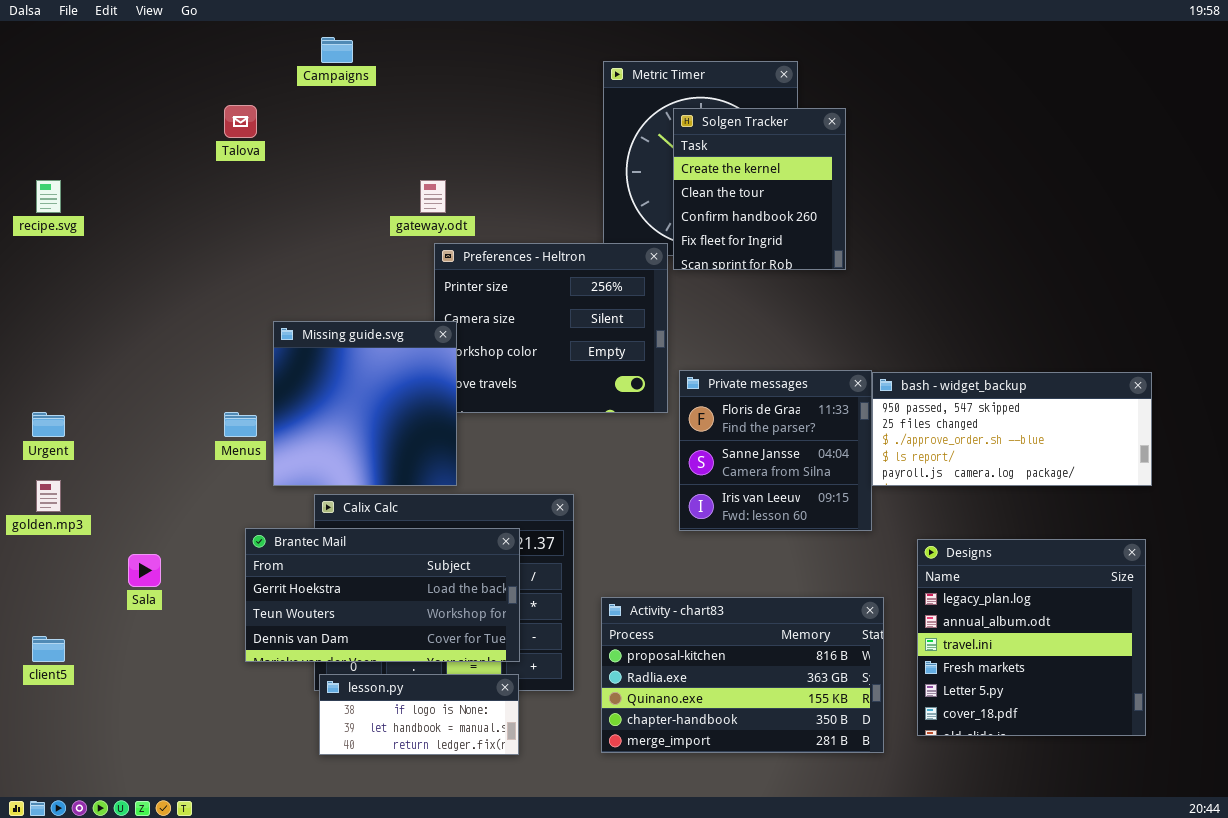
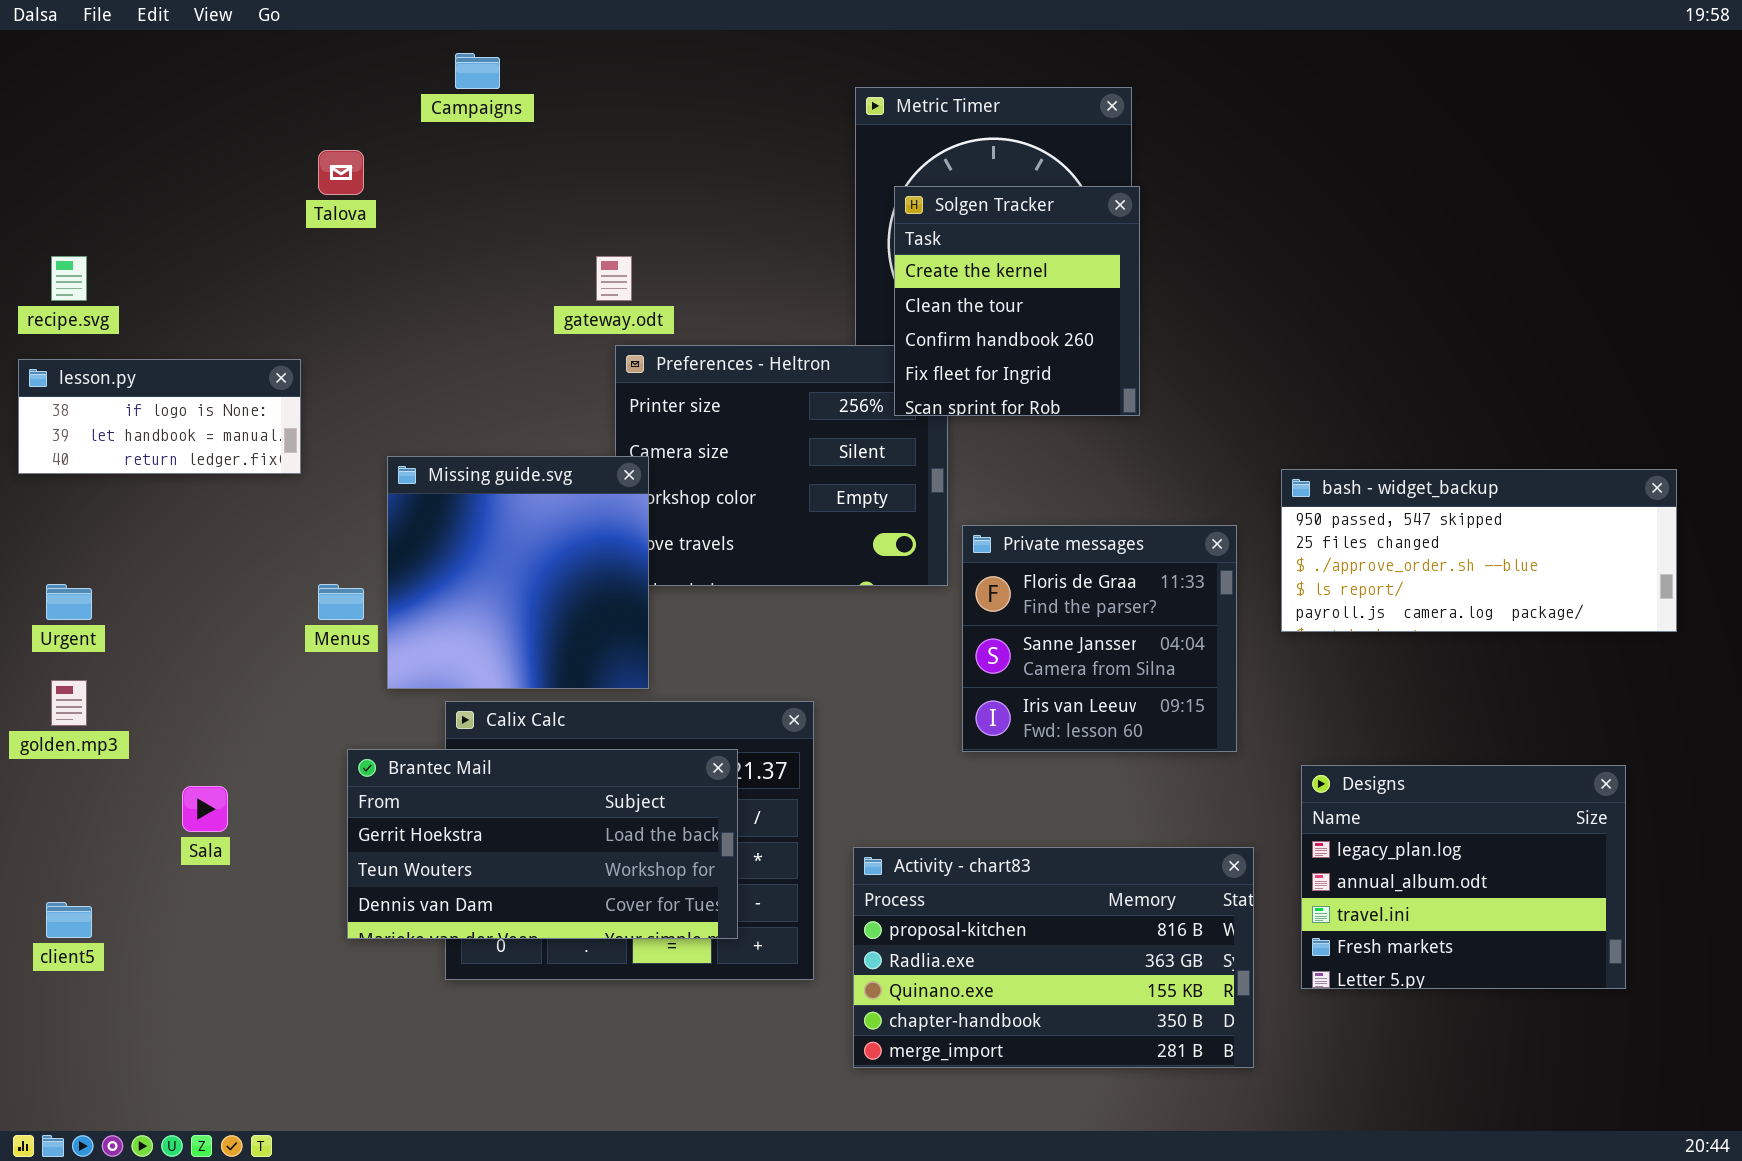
Solgen Tracker: [673,108,846,270] -> [894,186,1140,416], moved
bash - widget_backup: [872,372,1152,486] -> [1281,469,1677,632], moved
Designs: [917,539,1146,736] -> [1301,765,1626,989], resized
lesson.py: [319,674,519,755] -> [18,359,301,474], moved

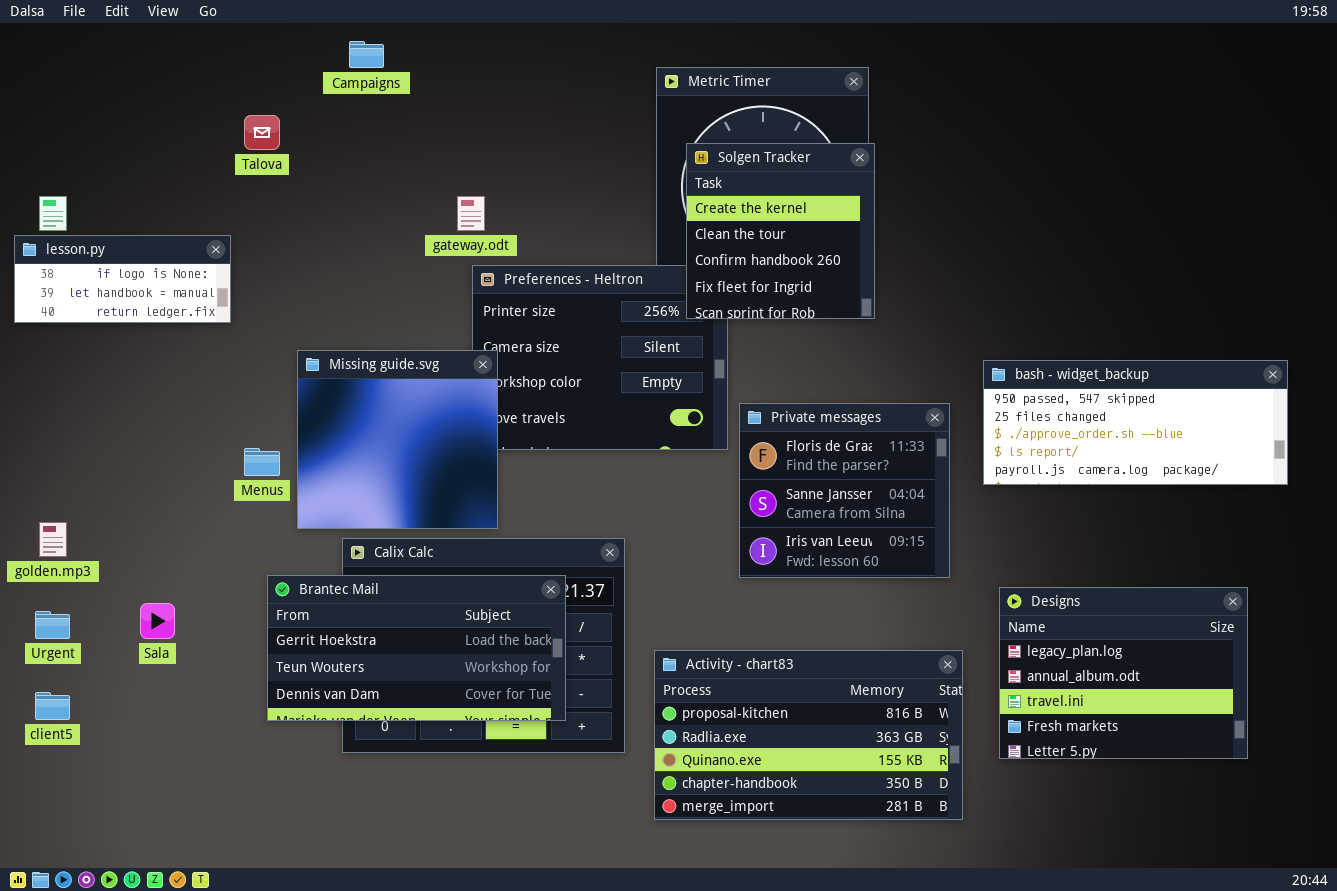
lesson.py: [18,359,301,474] -> [14,235,231,323], moved
Urgent: [46,584,92,620] -> [35,611,70,639], moved

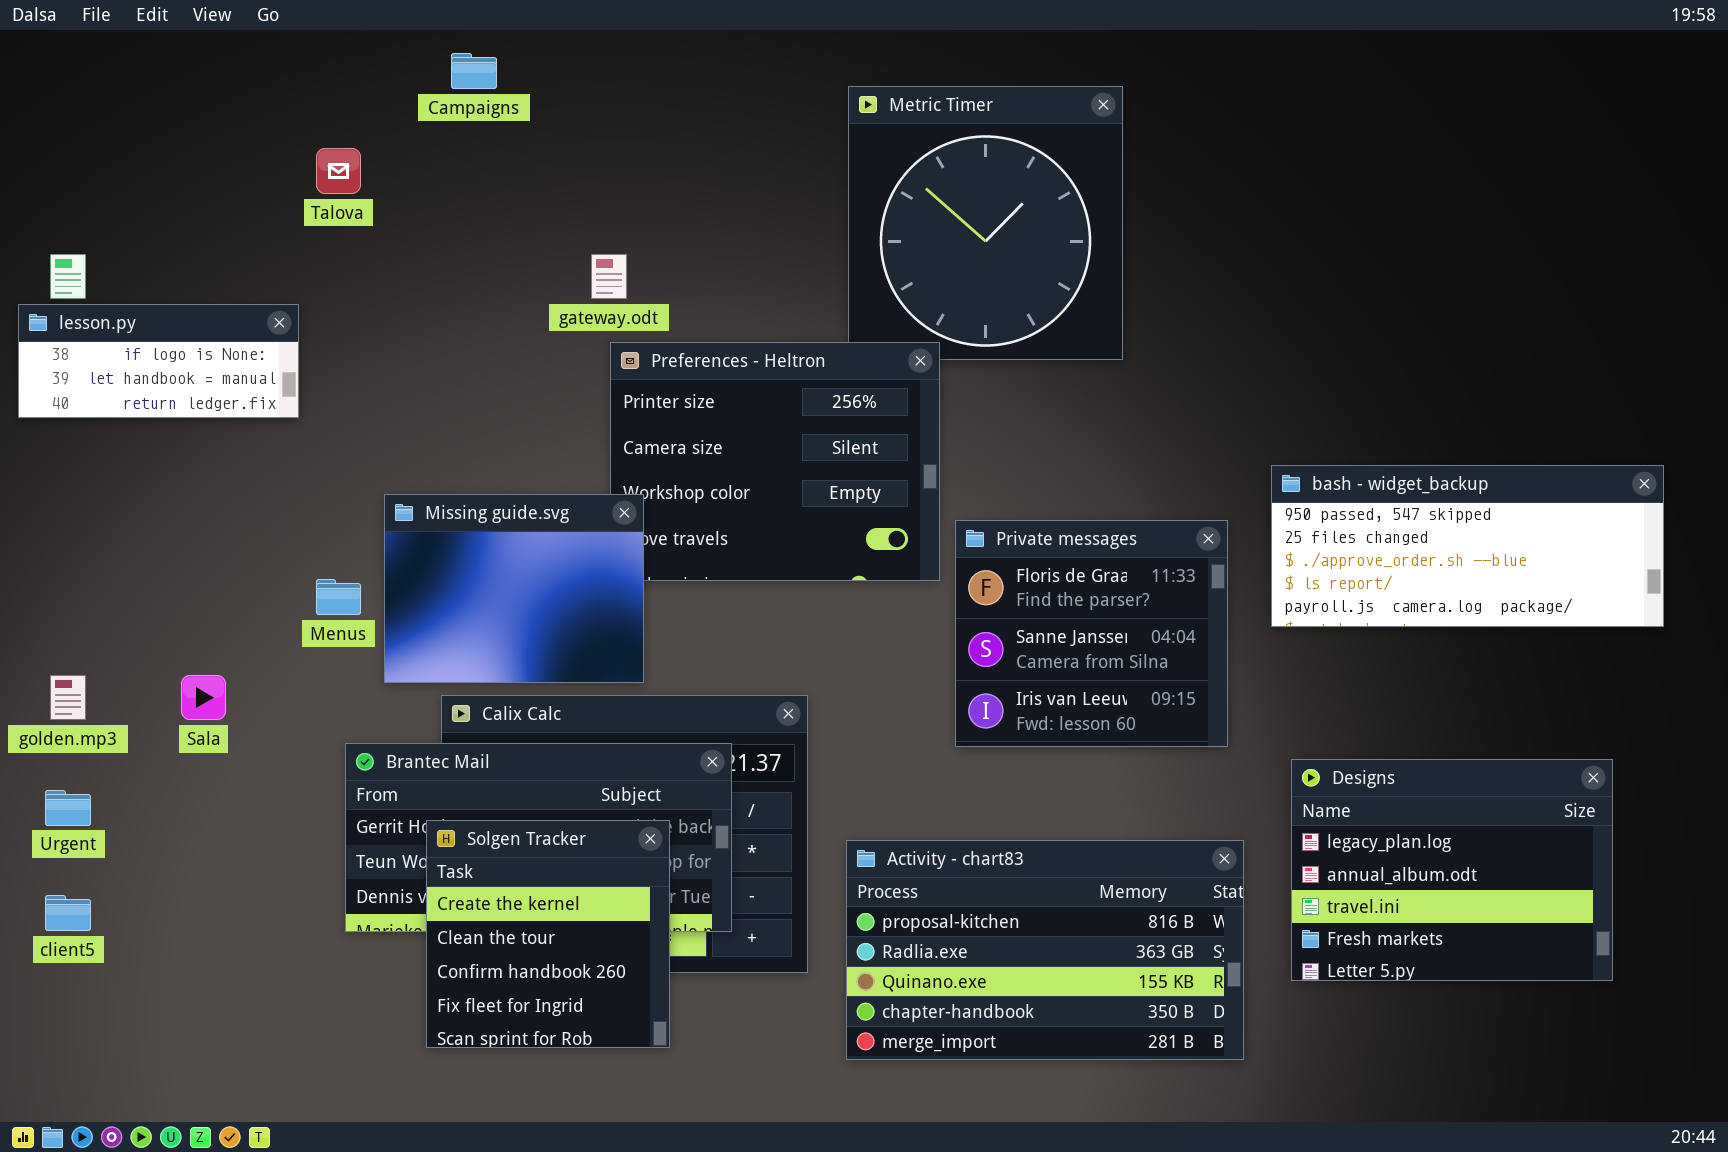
Solgen Tracker: [686,143,875,319] -> [426,820,670,1048], moved
Missing guide.svg: [297,350,498,529] -> [384,494,644,683], resized
Sala: [140,603,175,639] -> [181,675,226,720], moved

